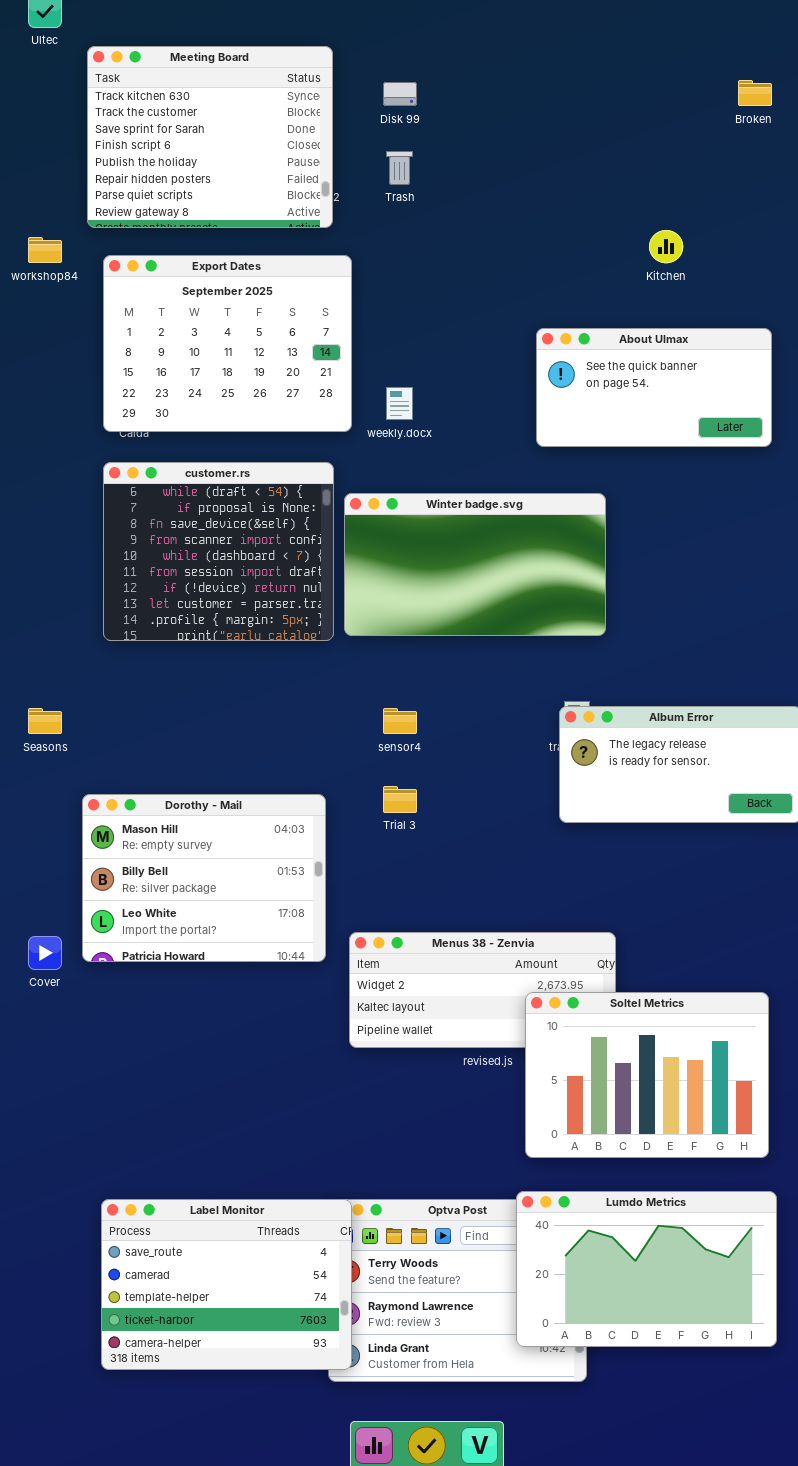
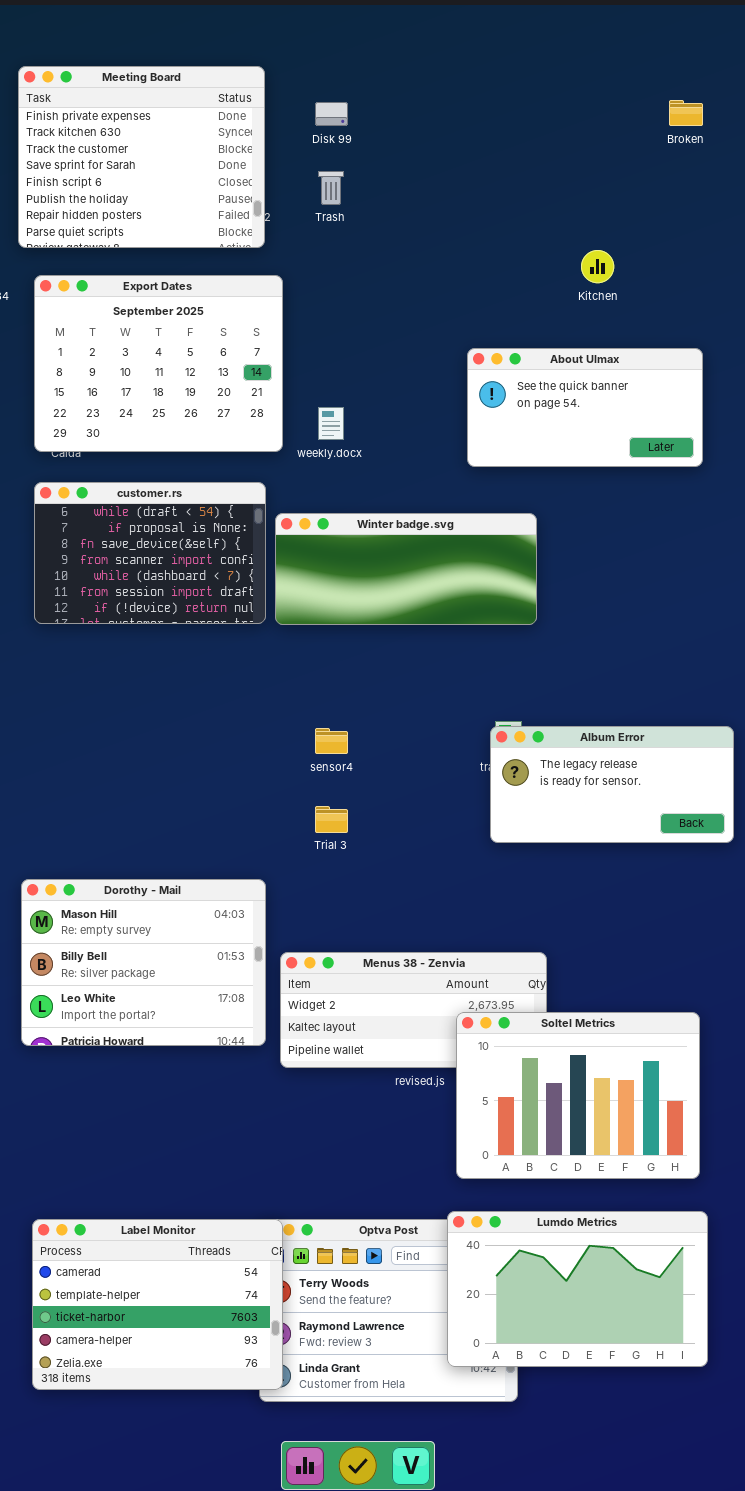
Meeting Board: [87,46,333,228] -> [18,66,265,248], scrolled up 1 row
customer.rs: [103,462,334,641] -> [34,482,266,624], resized
Winter badge.svg: [344,493,606,636] -> [275,513,537,625], resized
Dorothy - Mail: [82,794,326,962] -> [21,879,266,1046], moved
Label Monitor: [101,1199,352,1370] -> [32,1219,283,1390], scrolled down 1 row

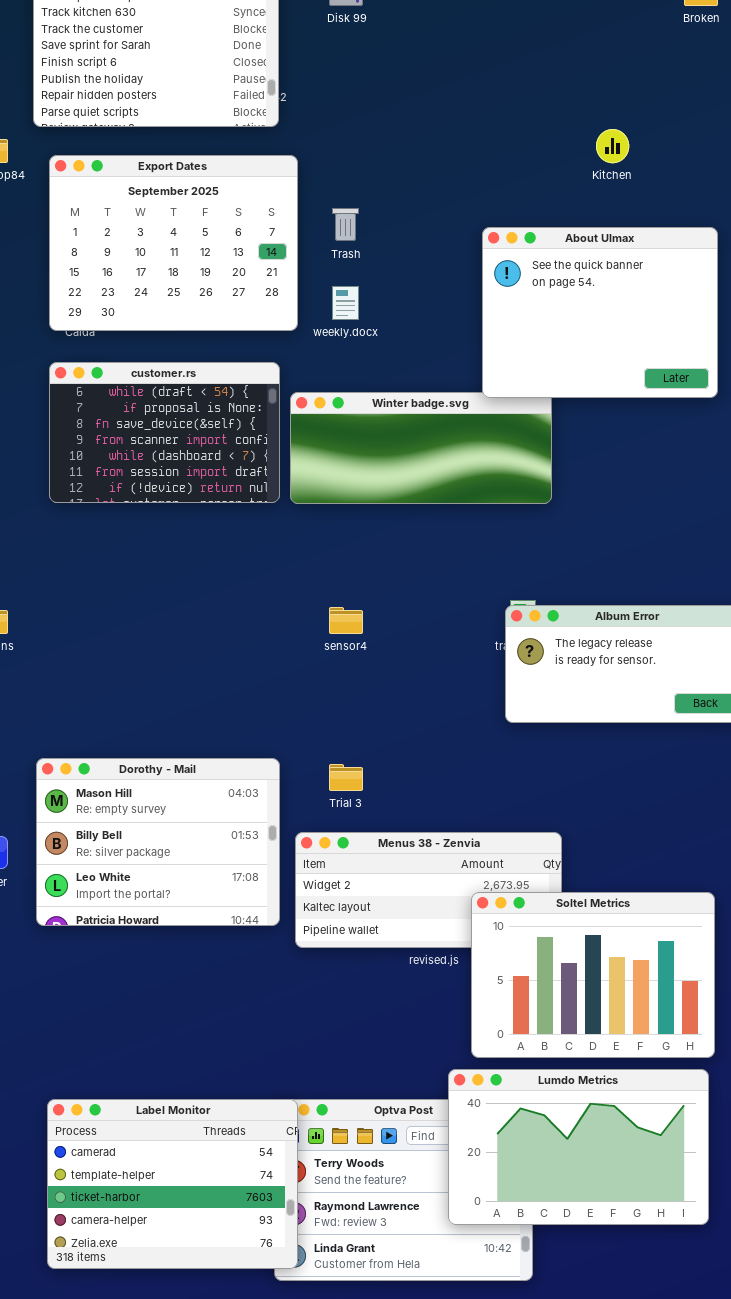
Trash: [318,171,344,205] -> [332,208,359,241], moved
About Ulmax: [467,348,703,467] -> [482,227,718,398], resized
Trial 3: [315,806,348,833] -> [329,764,363,791], moved
Lumdo Metrics: [447,1211,708,1367] -> [448,1069,709,1225], moved

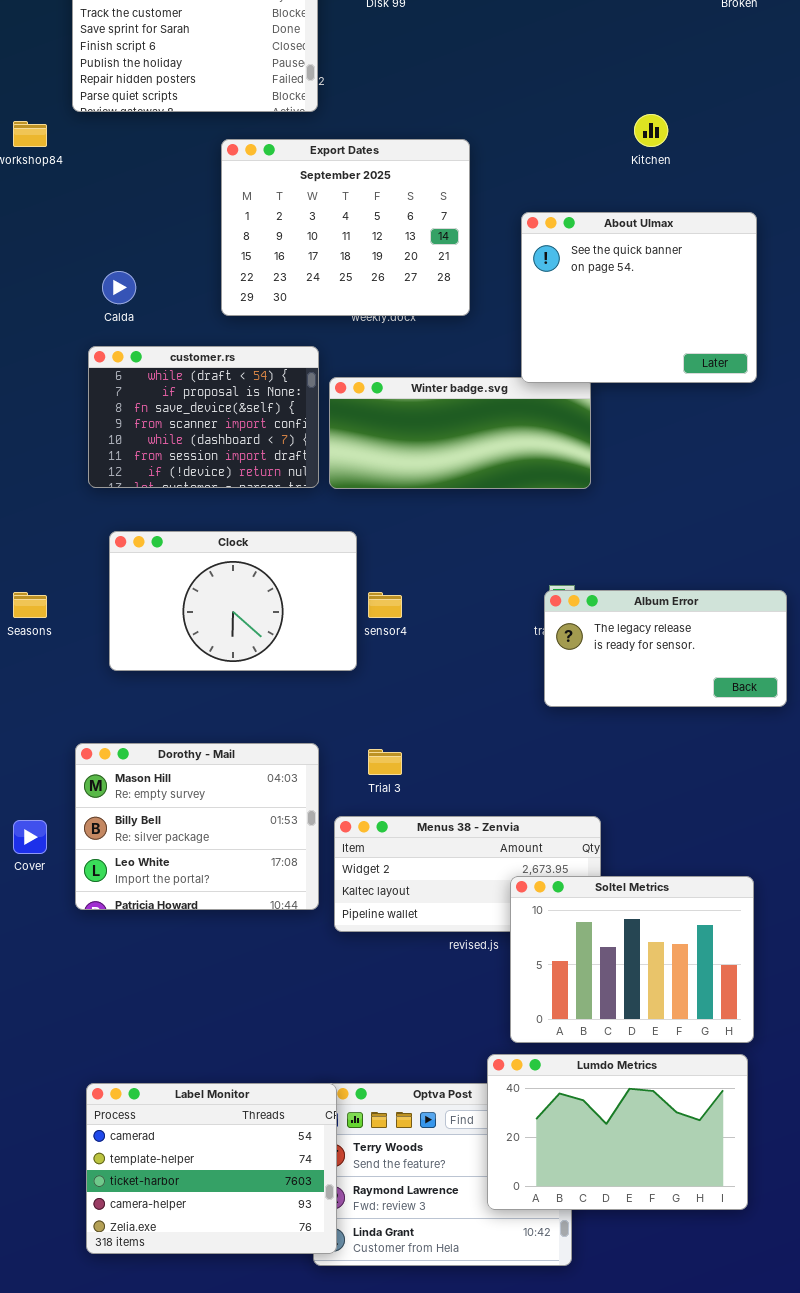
Export Dates: [49,155,298,331] -> [221,139,470,316], moved
Clock: none -> [109,531,357,671], opened

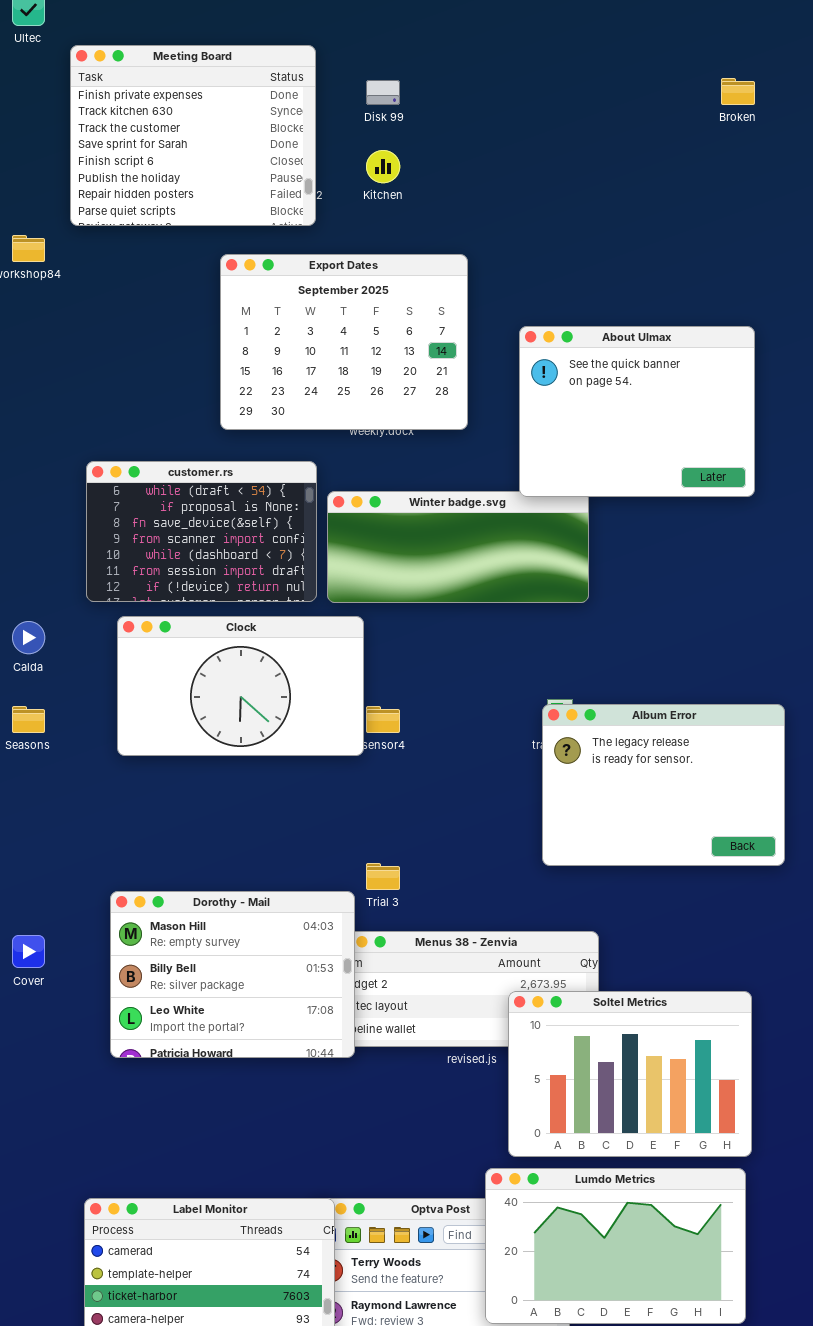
Kitchen: [634,114,668,147] -> [366,150,400,183], moved
Calda: [102,271,136,304] -> [12,621,45,654], moved
Clock: [109,531,357,671] -> [117,616,364,756], moved
Album Error: [544,590,787,707] -> [542,704,785,866], resized
Dorothy - Mail: [75,743,319,910] -> [110,891,355,1058], moved

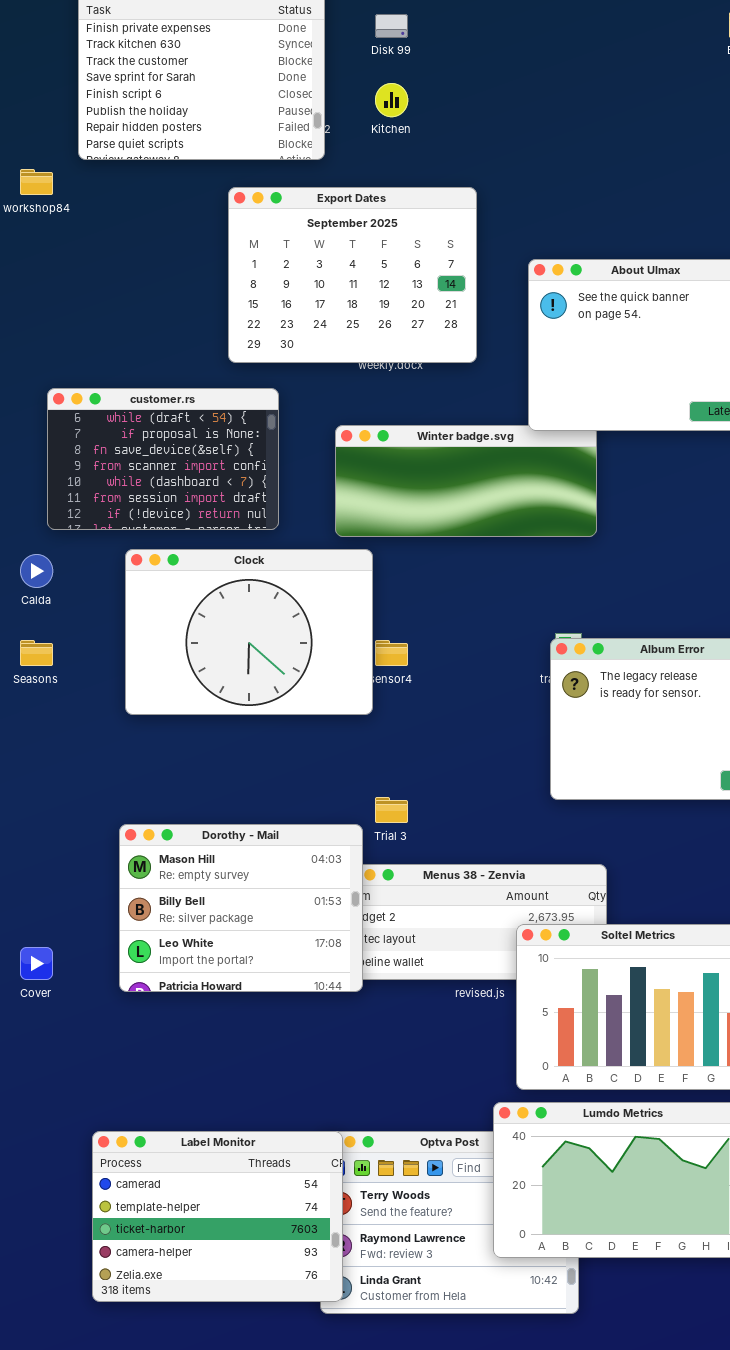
customer.rs: [86,461,317,602] -> [47,388,279,530], moved
Clock: [117,616,364,756] -> [125,549,373,715], resized
Cover: [12,935,45,968] -> [20,947,53,980], moved

